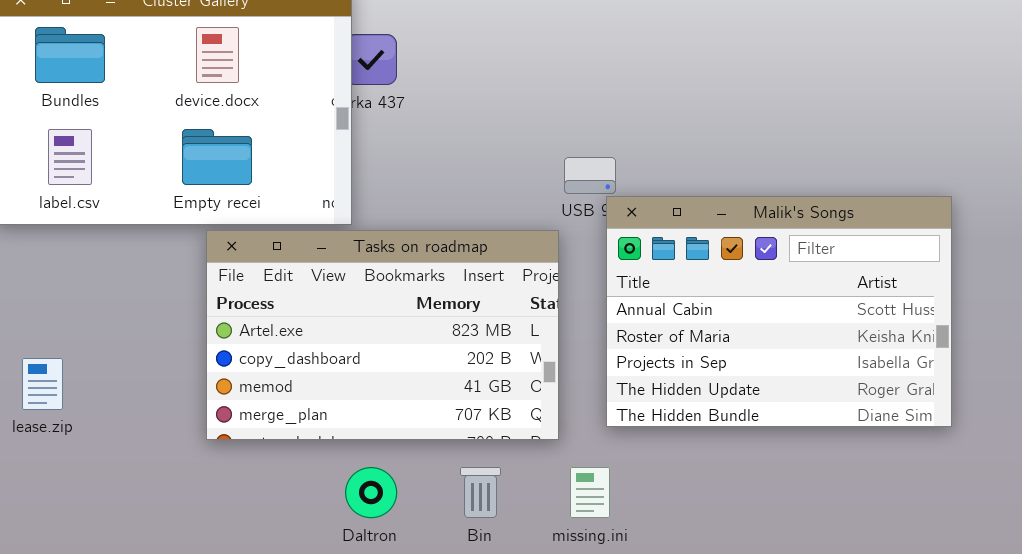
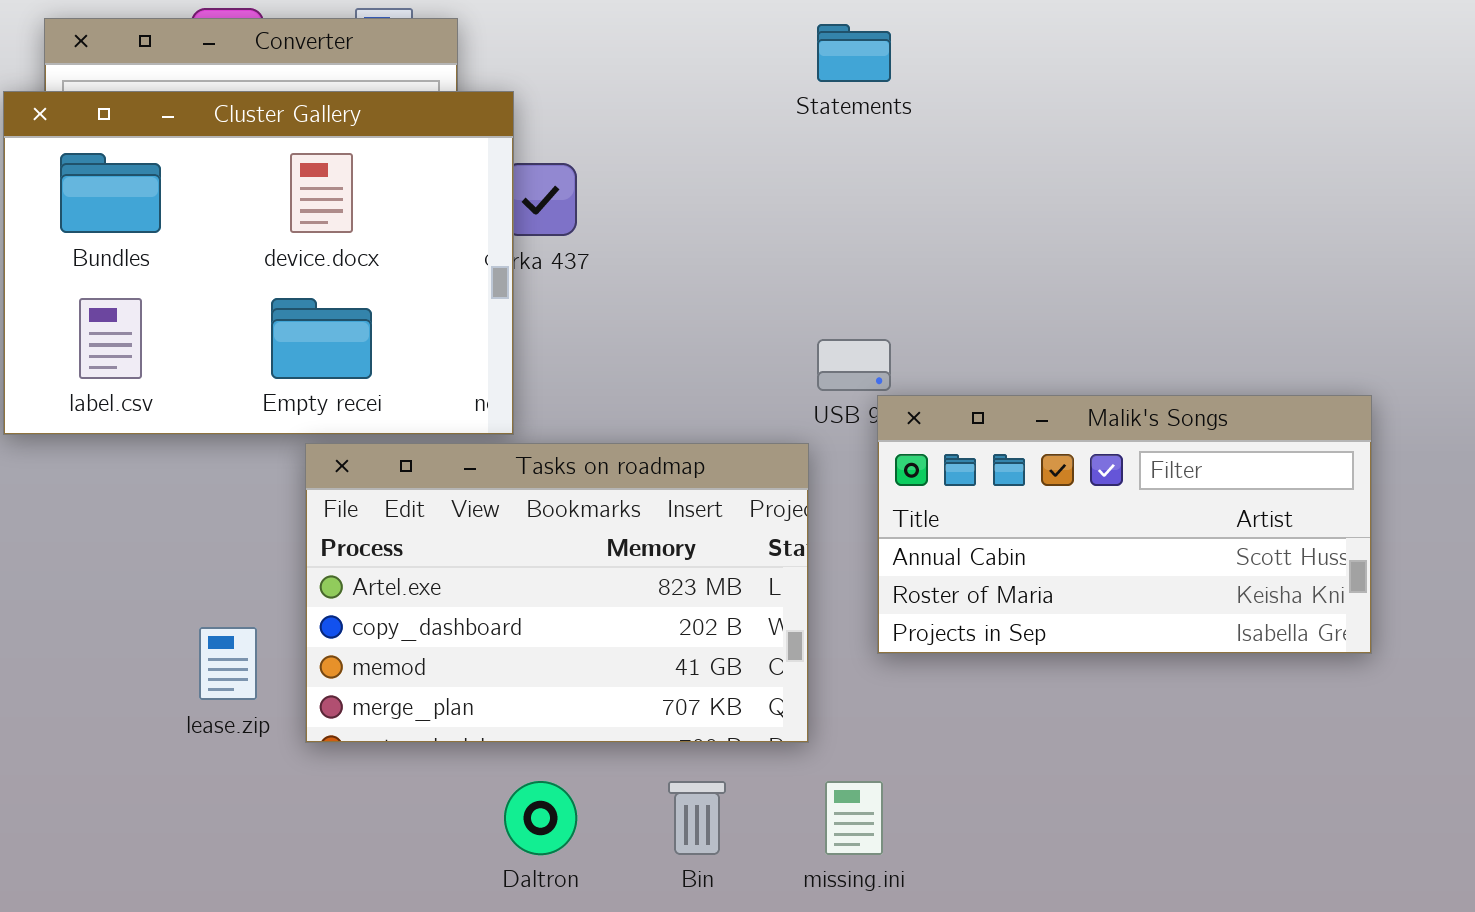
Malik's Songs: [606,196,952,427] -> [877,395,1372,654], resized
lease.zip: [22,358,63,410] -> [199,627,257,700], moved

